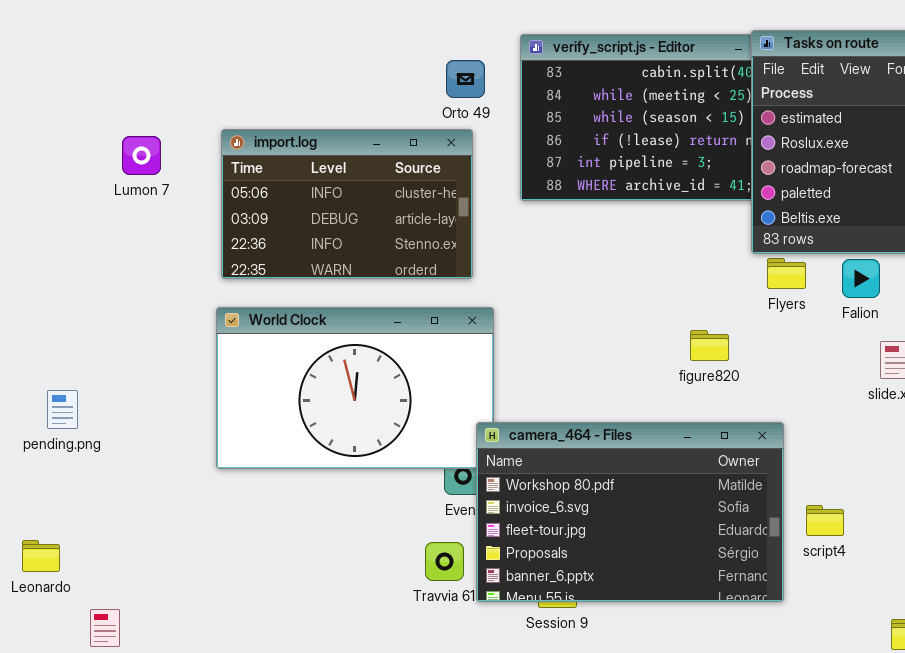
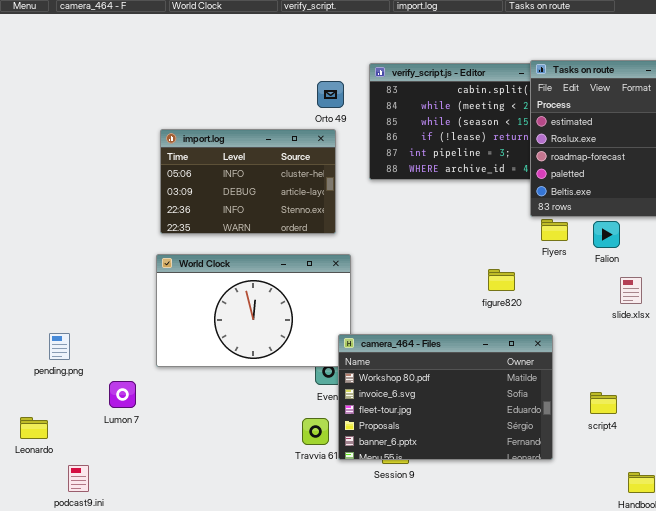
Lumon 7: [122,136,161,175] -> [109,381,136,408], moved
pending.png: [47,390,78,429] -> [49,333,70,360], moved
script4: [806,505,844,536] -> [590,392,617,414], moved

